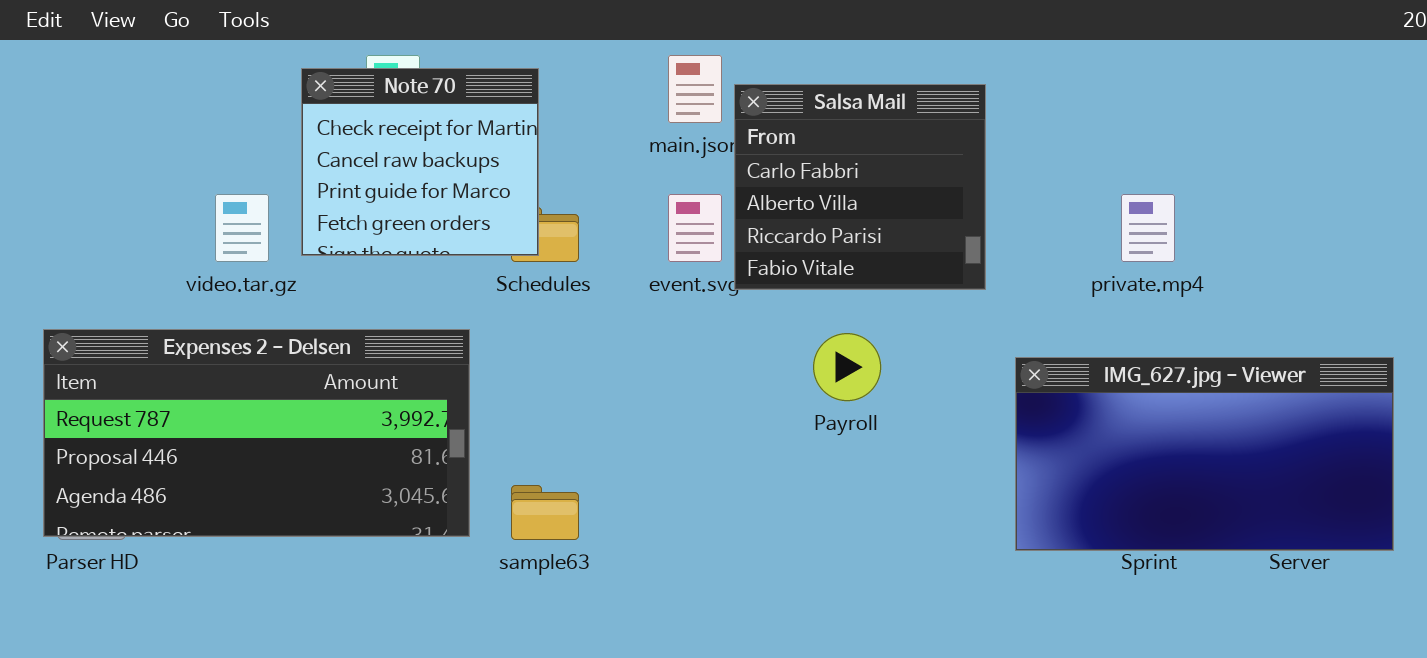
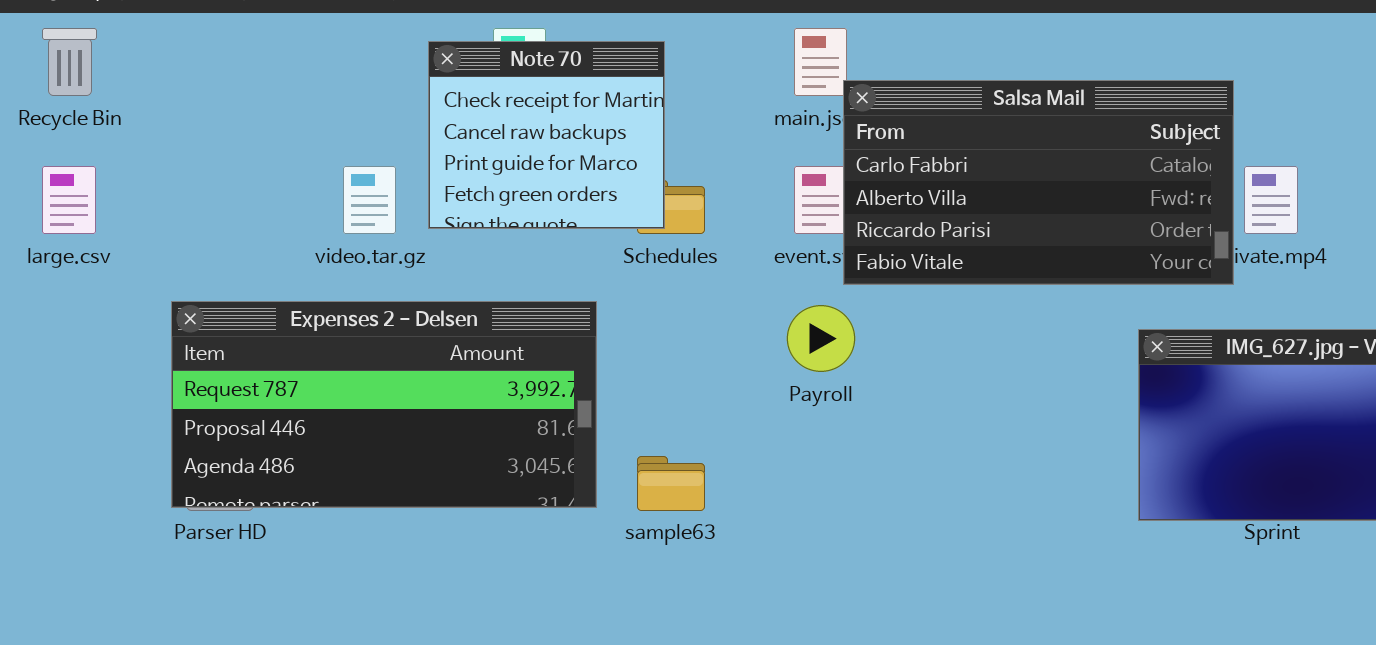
Salsa Mail: [734,84,986,290] -> [843,80,1234,285], moved, resized
Payroll: [813,333,881,401] -> [787,305,855,372], moved

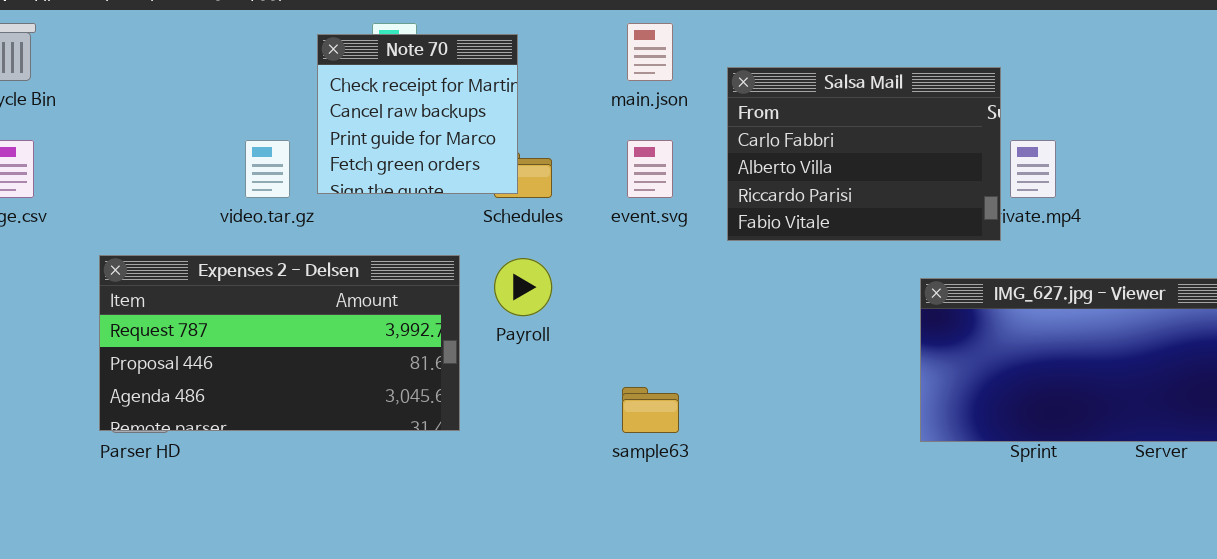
Salsa Mail: [843,80,1234,285] -> [727,67,1001,241], resized
Payroll: [787,305,855,372] -> [494,258,552,316], moved
sample63: [637,456,705,511] -> [622,387,679,433], moved

